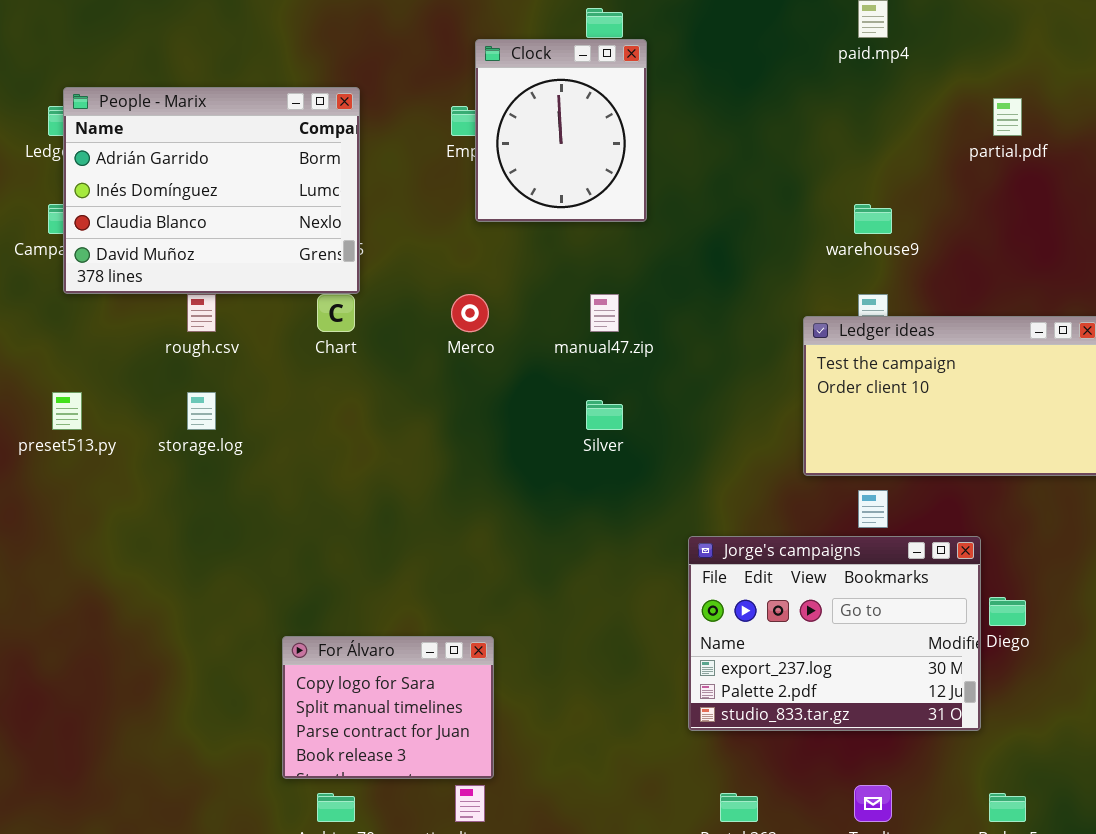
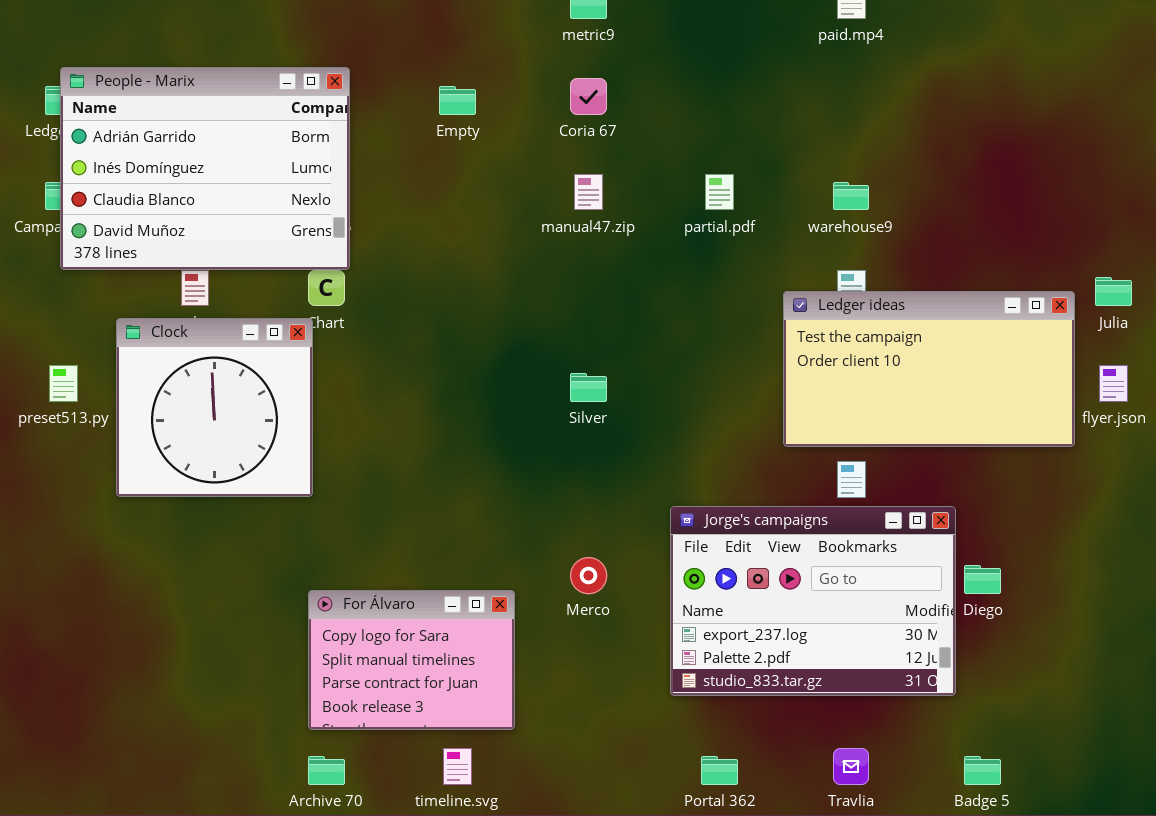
Clock: [475,39,647,222] -> [116,318,313,497], moved, resized
partial.pdf: [993,98,1022,136] -> [705,174,734,210], moved
Merco: [451,294,489,332] -> [570,557,607,594], moved
manual47.zip: [590,294,619,332] -> [574,174,603,210], moved
For Álvaro: [282,636,494,779] -> [308,590,515,730], moved

